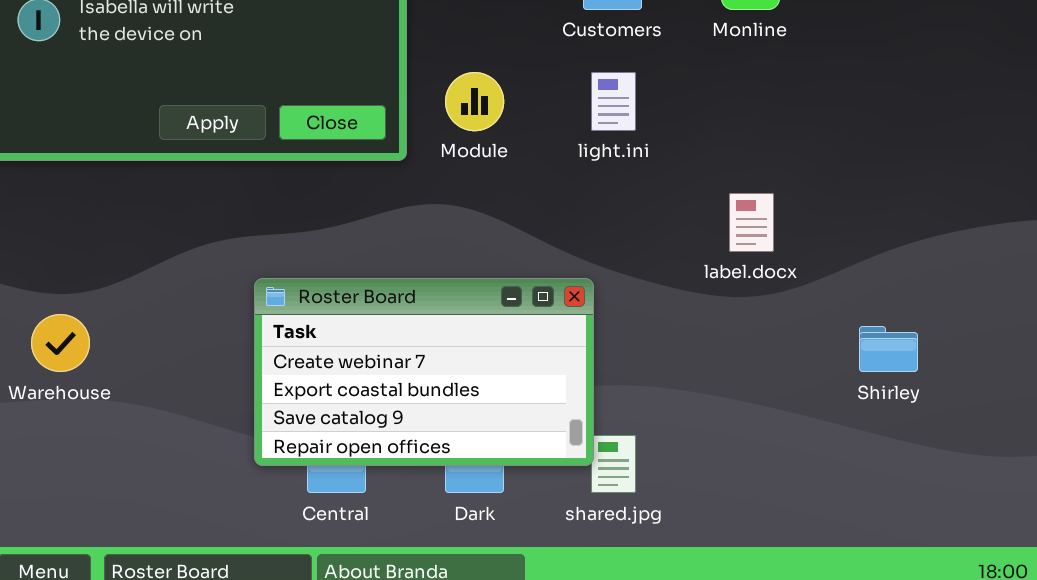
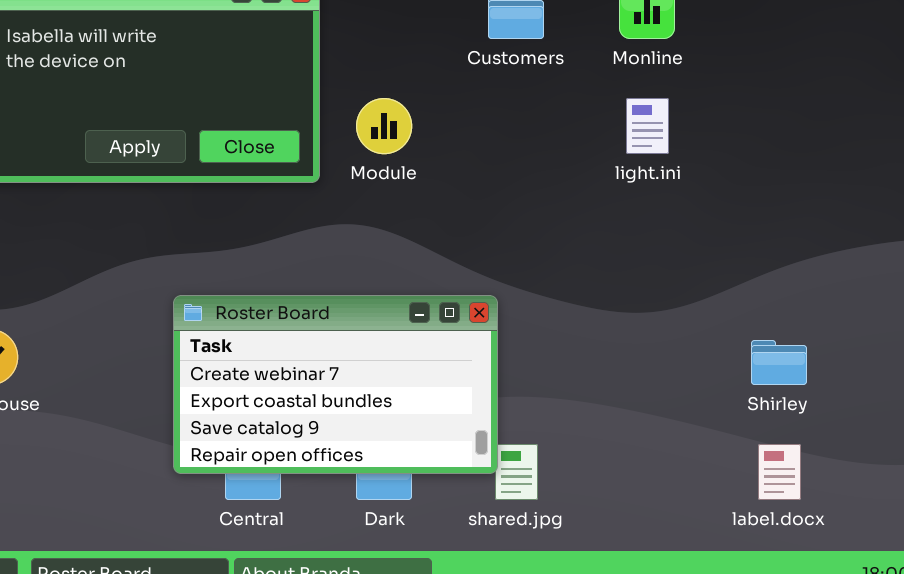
light.ini: [591,72,636,131] -> [626,98,669,154], moved
label.docx: [729,193,774,252] -> [758,444,801,500], moved

